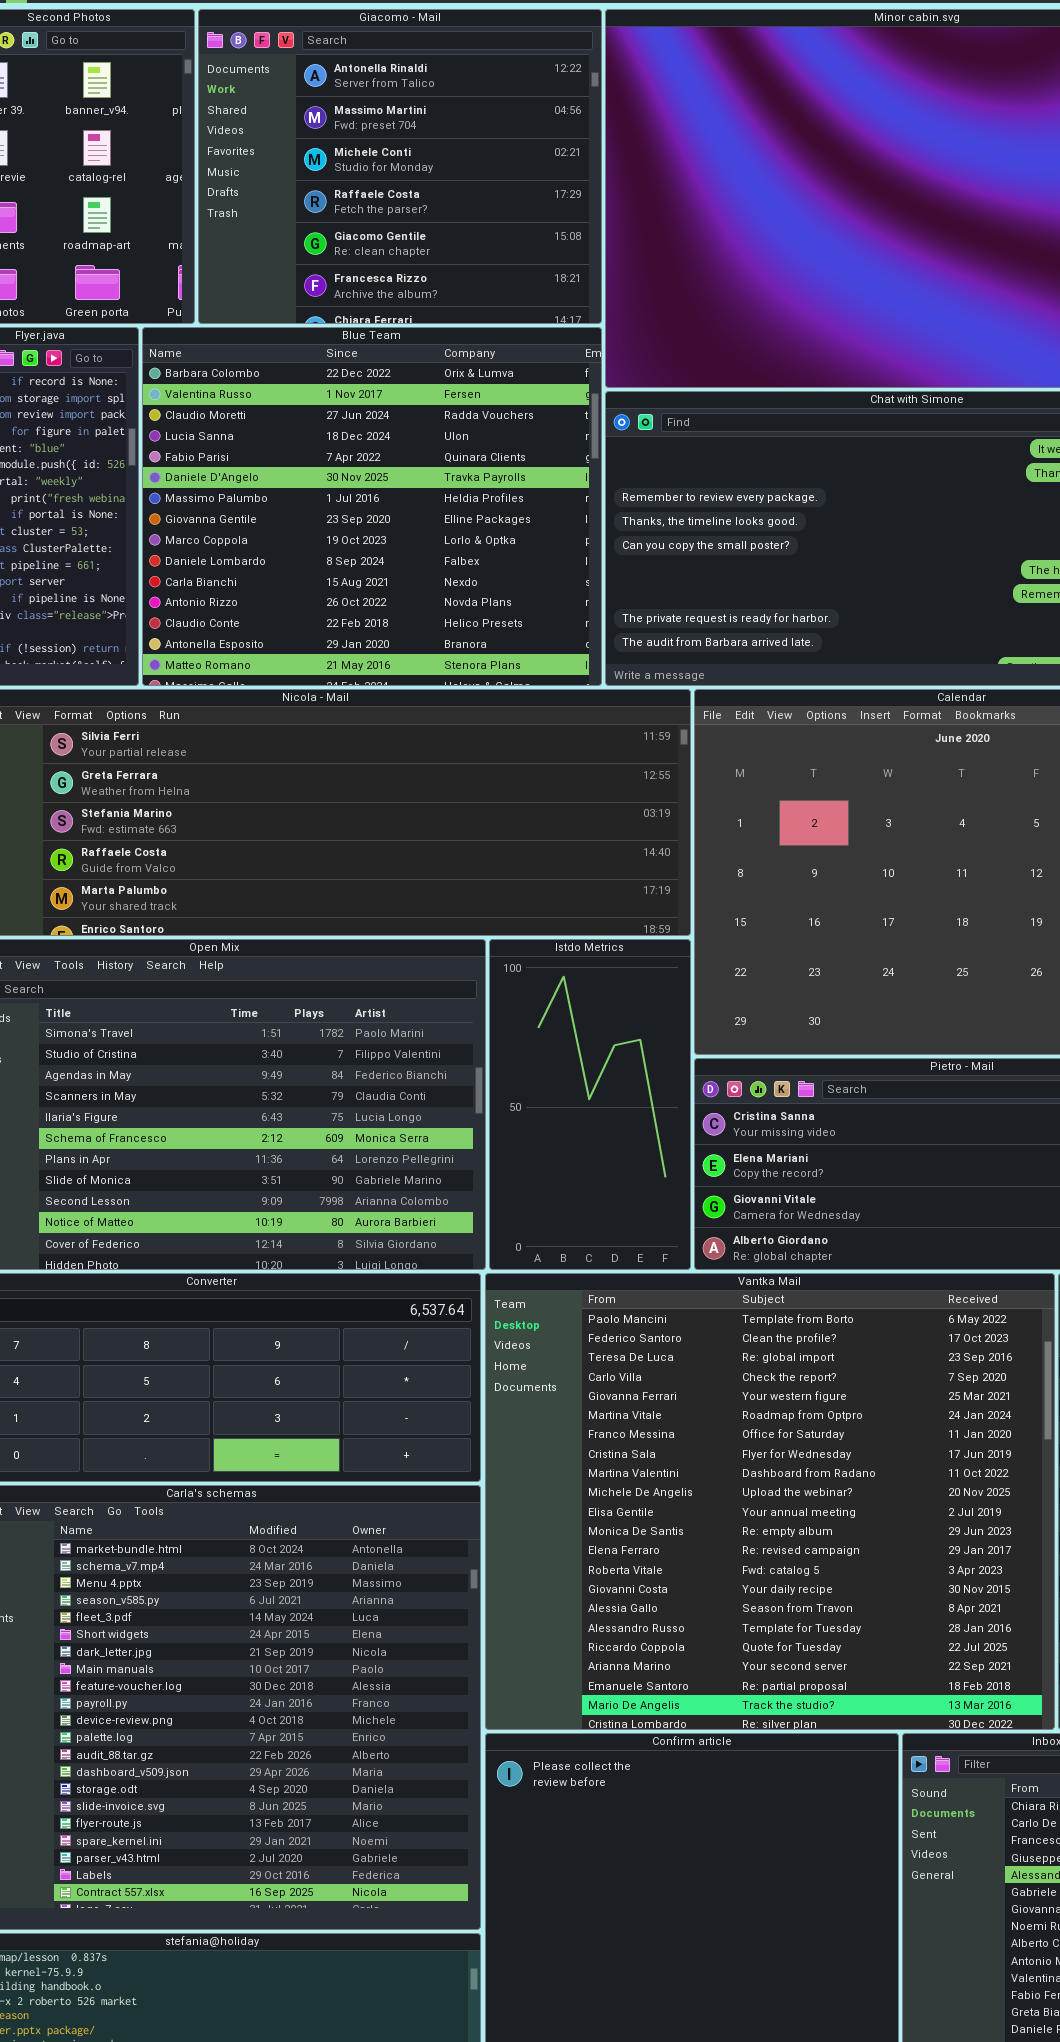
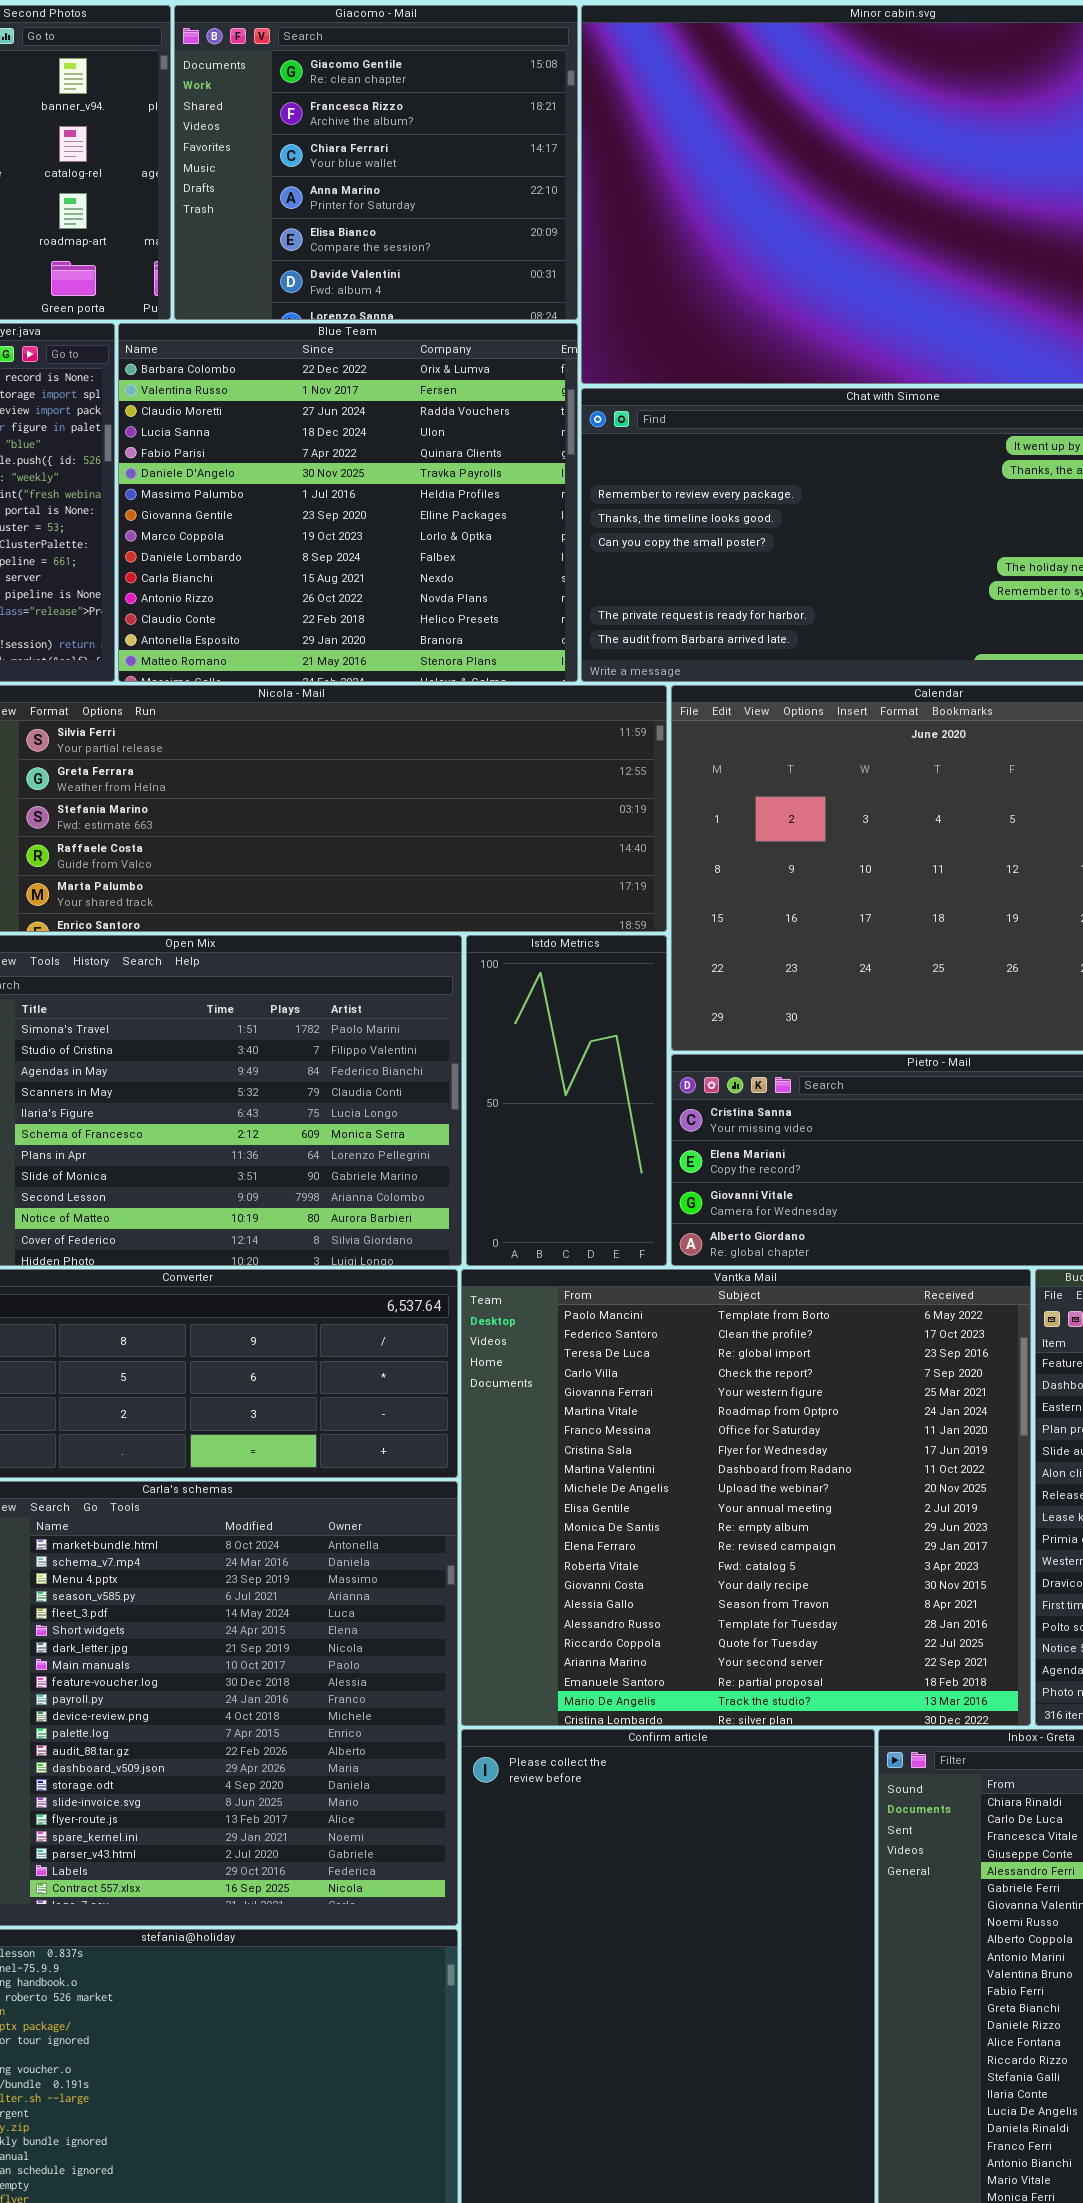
Giacomo - Mail: [198,9,602,324] -> [174,5,578,320], scrolled down 4 rows

